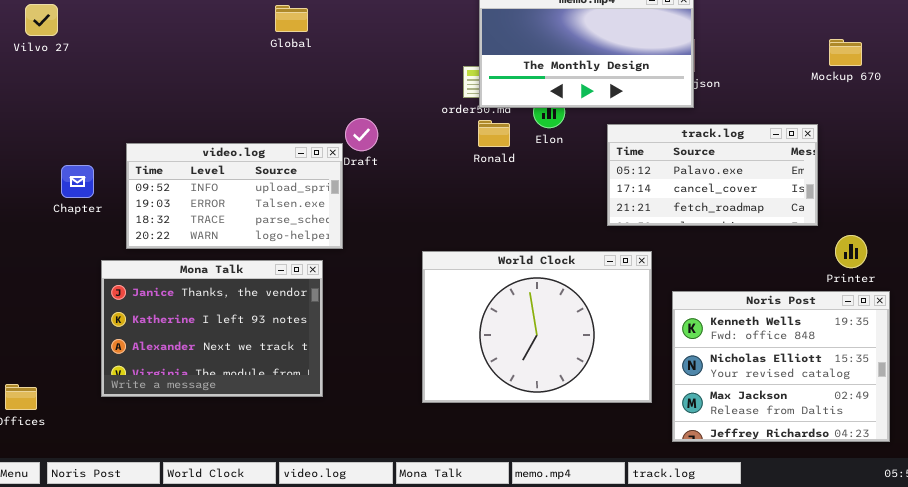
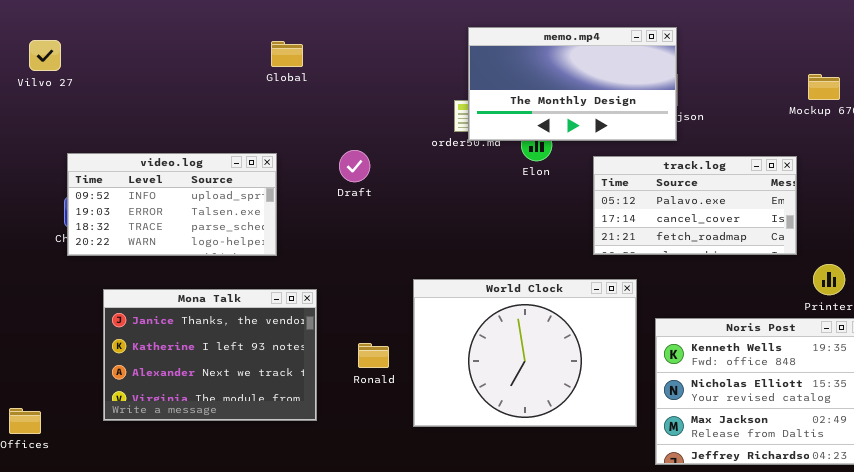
Ronald: [478,120,510,147] -> [358,343,389,368], moved
video.log: [126,143,343,249] -> [67,153,277,256], moved

